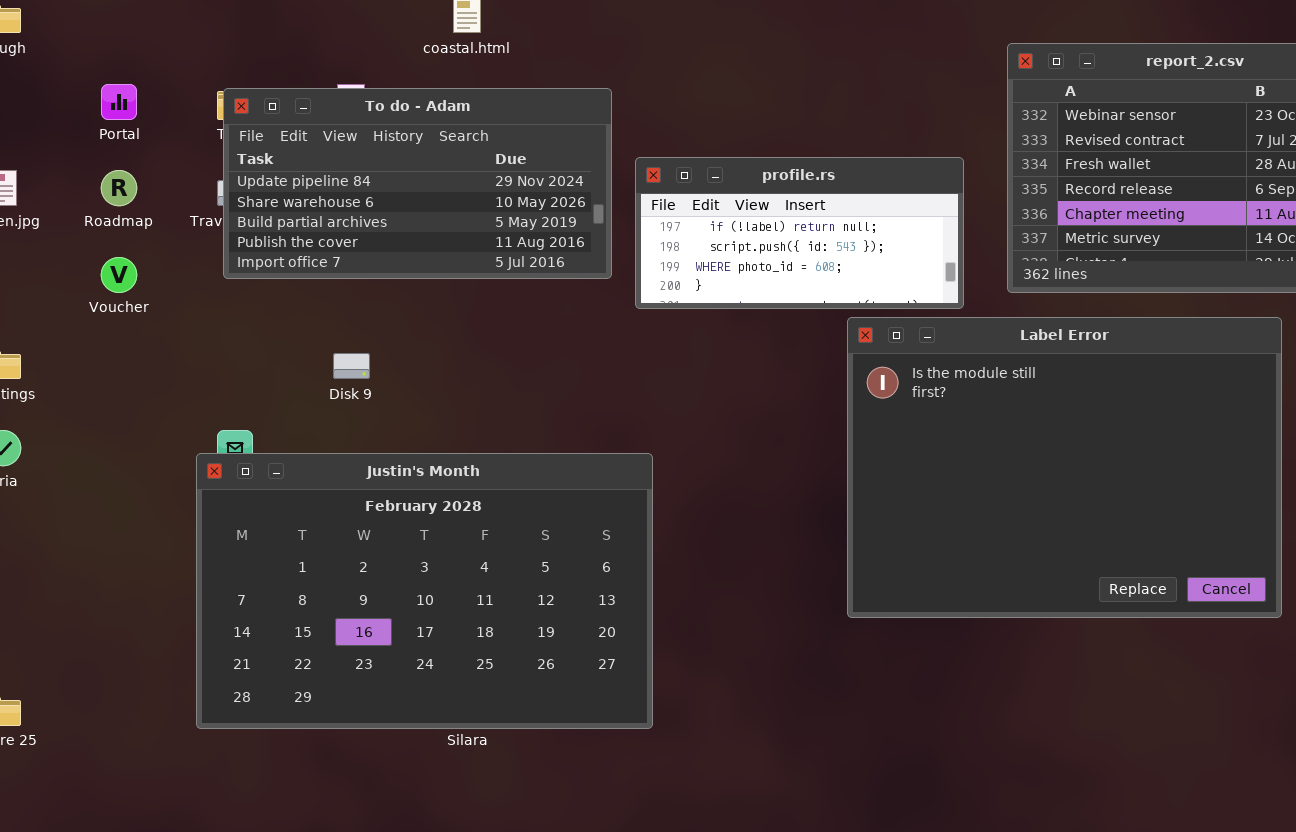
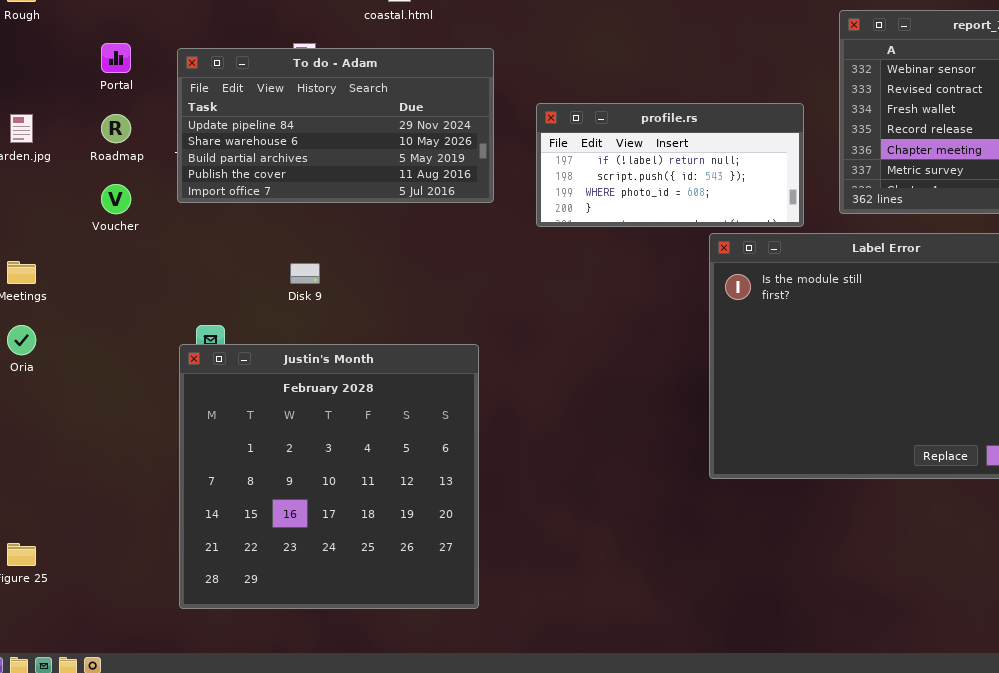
To do - Adam: [223,88,612,279] -> [177,48,494,203], moved
Justin's Month: [196,453,653,729] -> [179,344,479,609], resized

